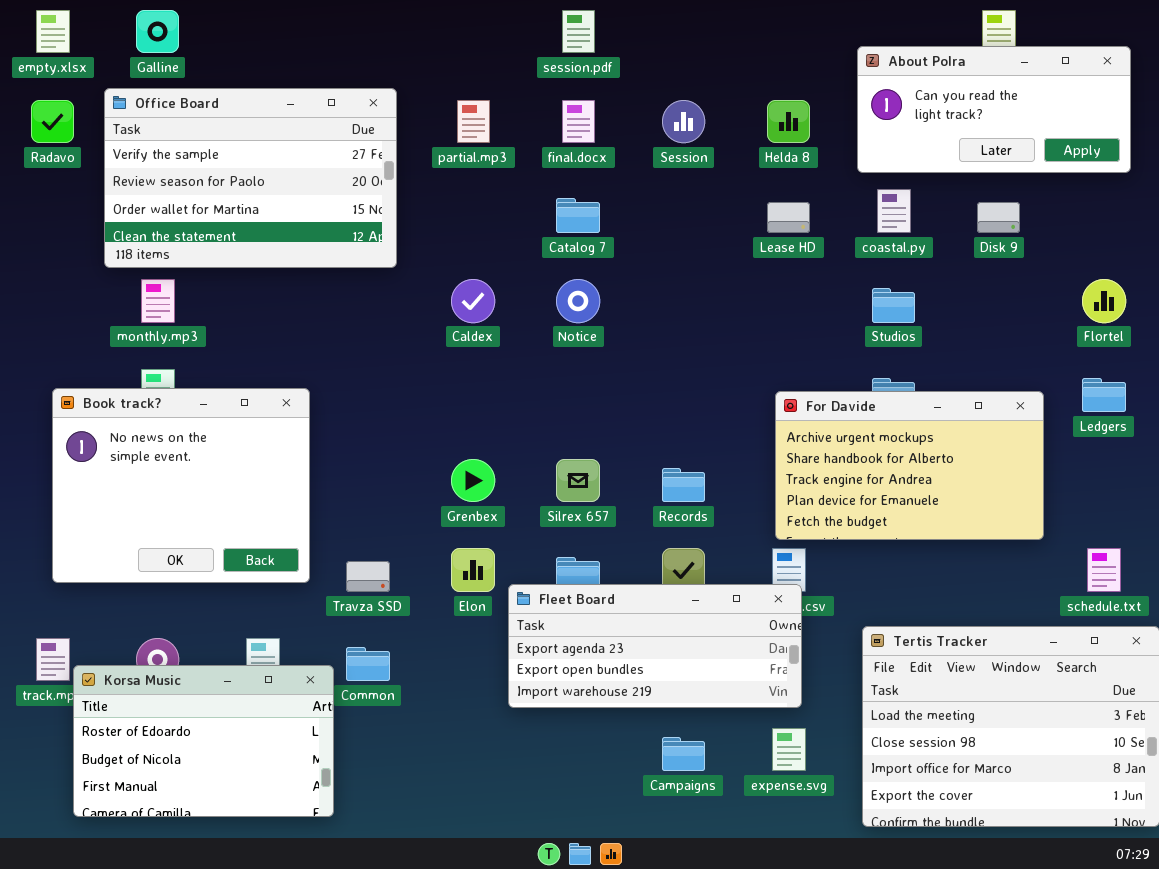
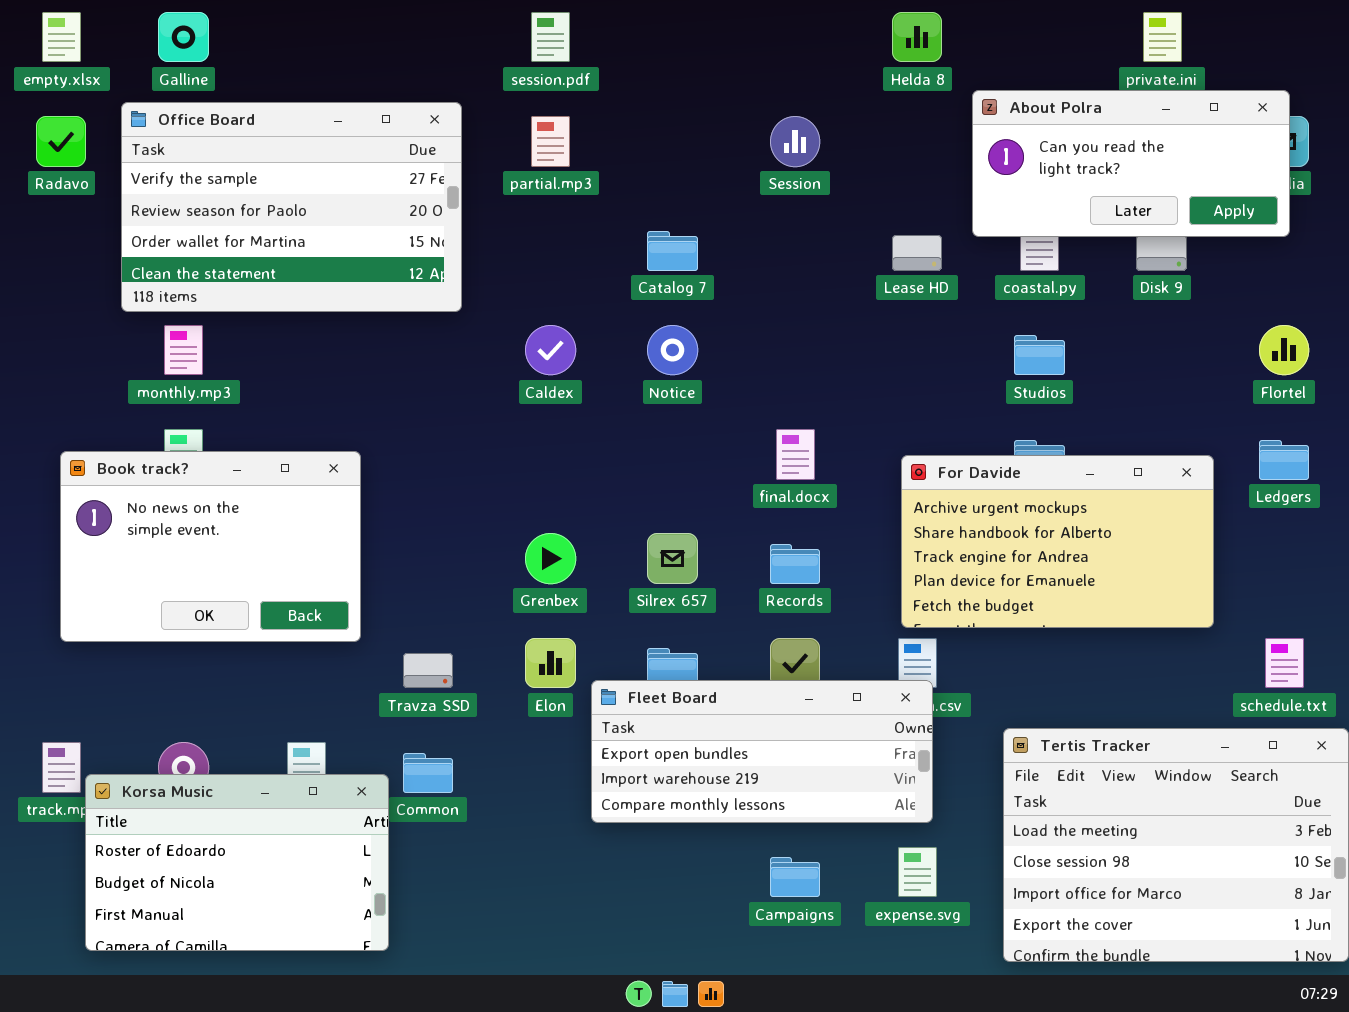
session.pdf: [562,10,595,53] -> [531,12,570,62], moved
About Polra: [857,46,1131,173] -> [972,90,1290,237], moved
final.docx: [562,100,595,143] -> [776,429,815,480], moved
Helda 8: [767,100,810,143] -> [892,12,942,62], moved
Book track?: [52,388,310,583] -> [60,451,361,642], resized
Fleet Board: [508,584,802,708] -> [591,680,933,823], scrolled down 1 row

